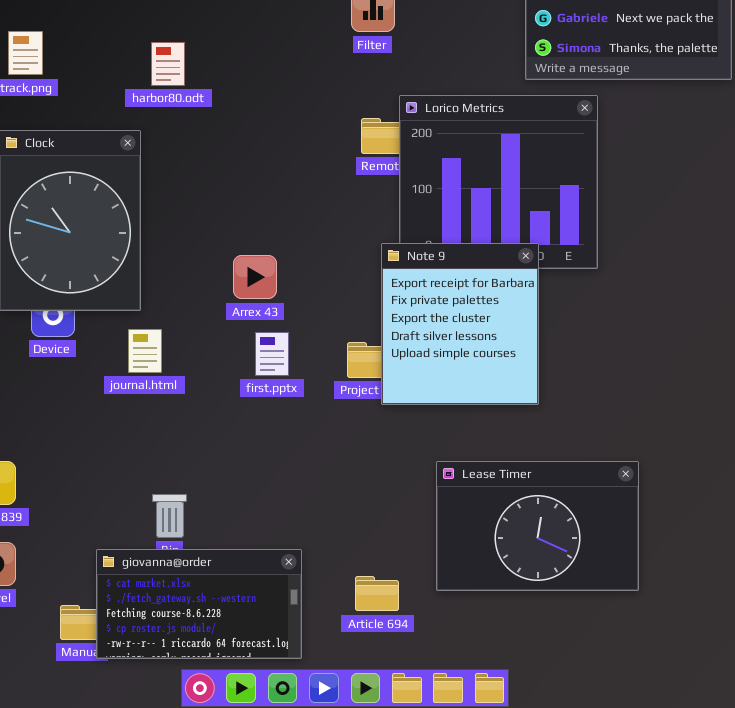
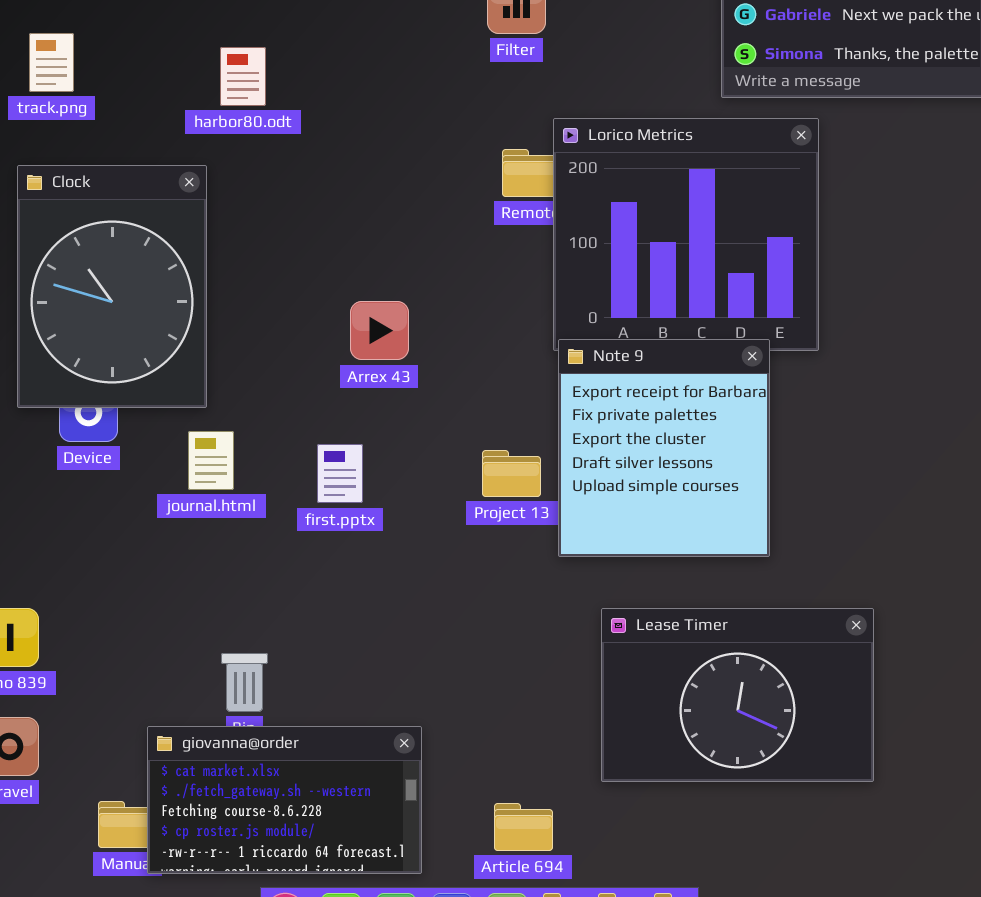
Note 9: [381,243,539,405] -> [558,339,770,557], moved
Arrex 43: [233,255,277,299] -> [350,301,409,360], moved
first.pptx: [255,332,289,376] -> [317,444,363,503], moved
Article 694: [355,576,399,611] -> [494,803,553,851], moved

